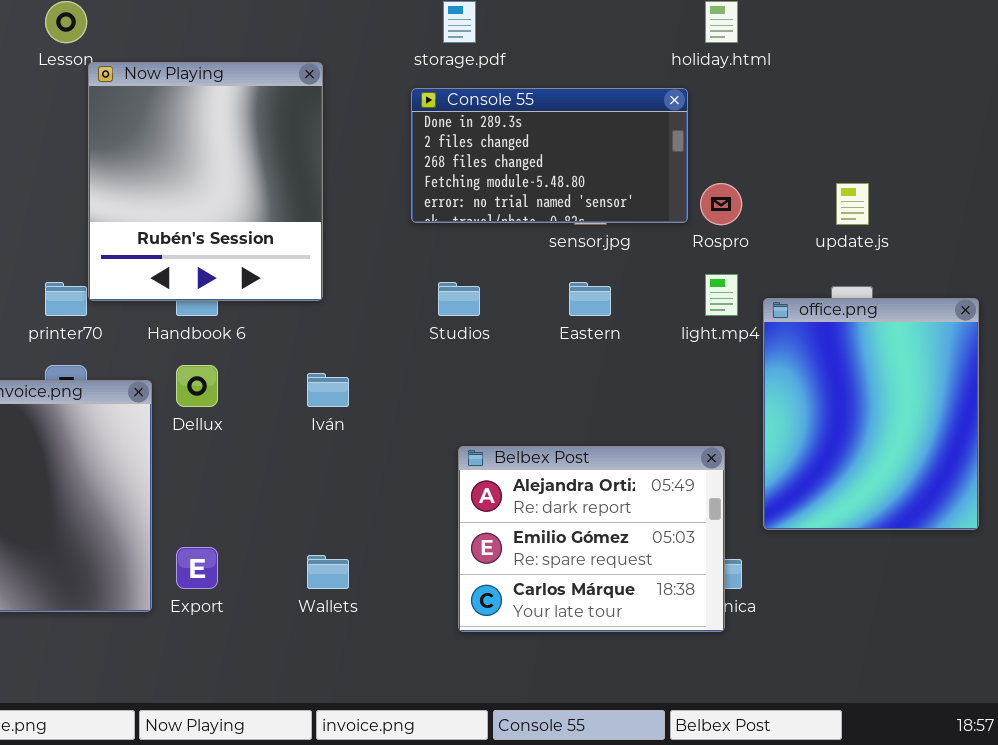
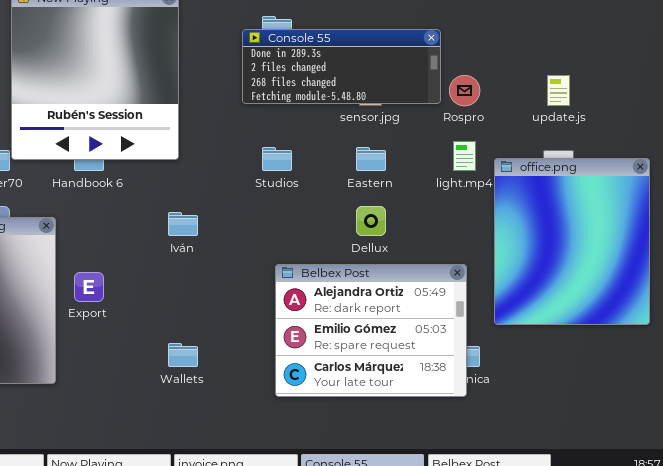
Console 55: [411,88,688,223] -> [242,29,441,104], resized
Dellux: [176,365,218,407] -> [356,206,386,236], moved
Export: [176,547,218,589] -> [74,272,104,302], moved

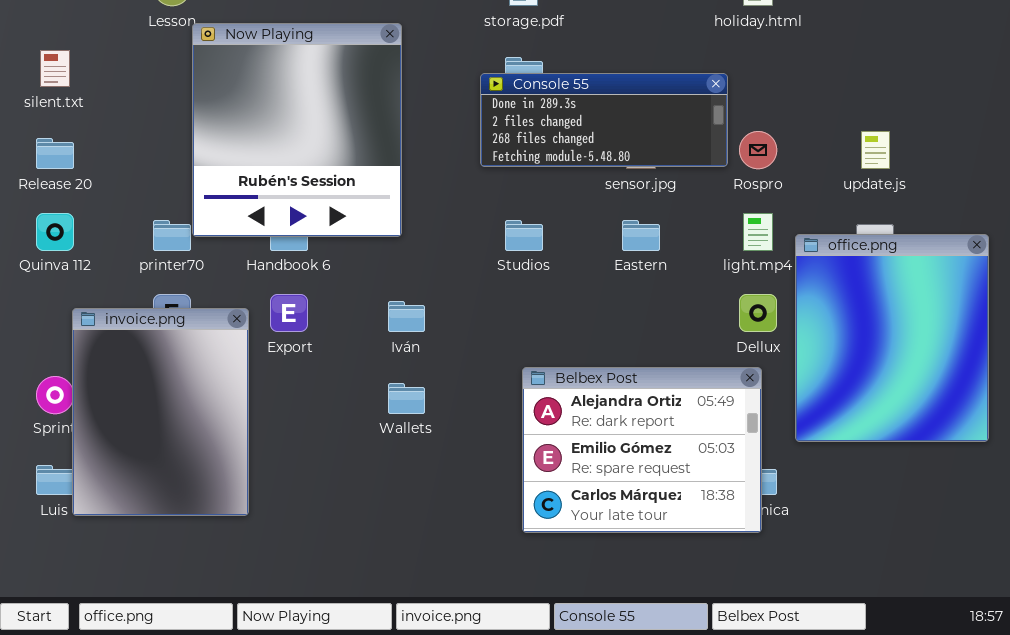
Dellux: [356,206,386,236] -> [739,294,777,332], moved
Export: [74,272,104,302] -> [270,294,308,332], moved
Wallets: [168,343,198,367] -> [388,383,425,414], moved

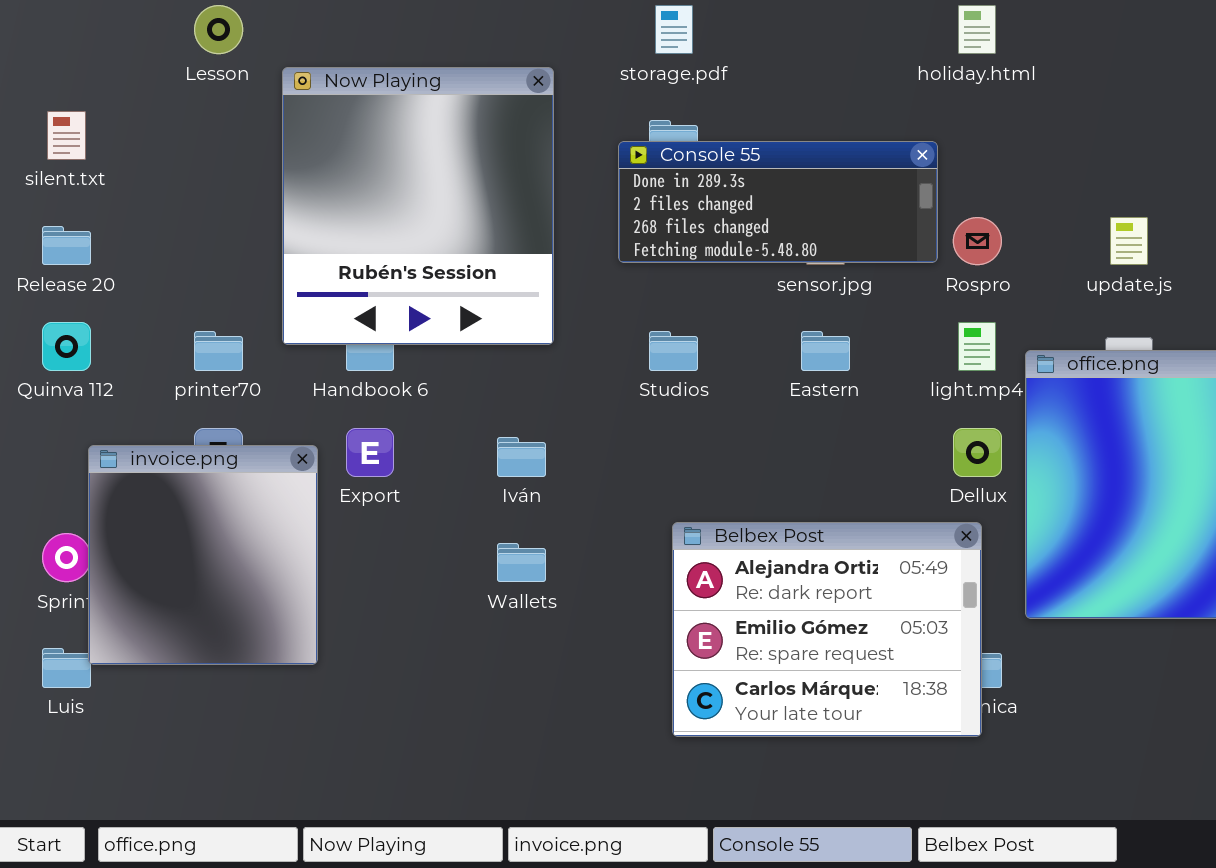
Now Playing: [192,23,402,237] -> [282,67,554,345], moved
invoice.png: [72,308,249,516] -> [88,445,318,665], resized

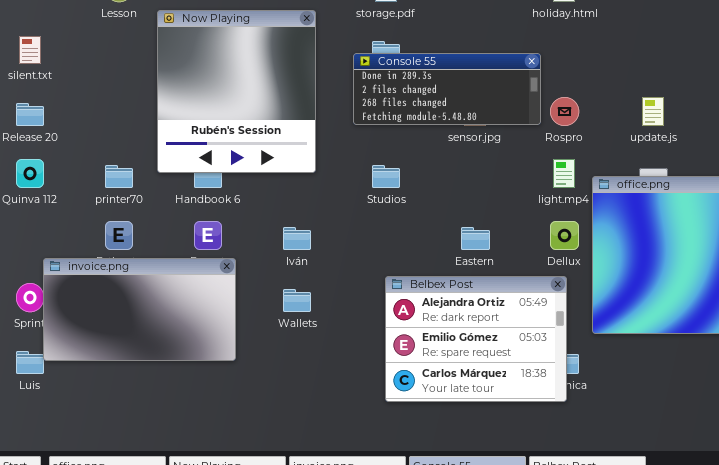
Eastern: [801,331,850,371] -> [461,227,490,250], moved
invoice.png: [88,445,318,665] -> [43,258,236,361], resized

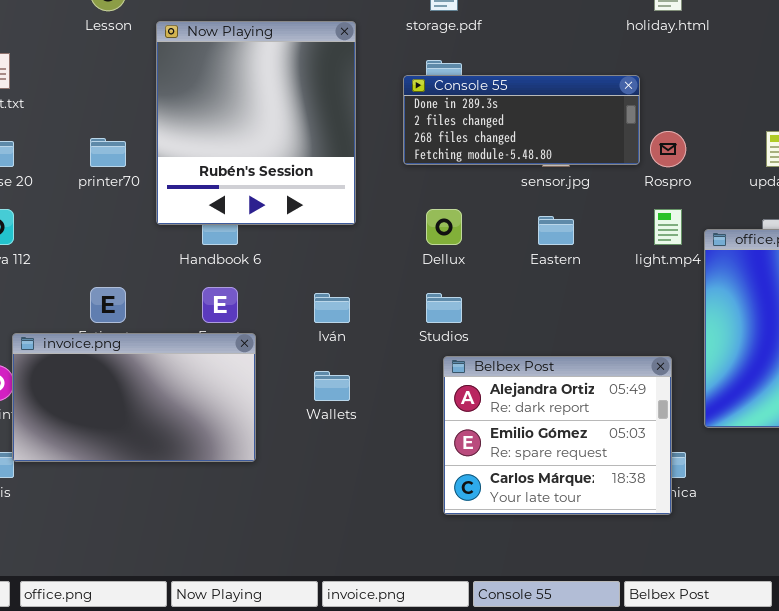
printer70: [105,165,133,188] -> [90,138,126,167], moved
Studios: [372,165,400,188] -> [426,293,462,323], moved
Dellux: [550,221,579,250] -> [426,209,462,245], moved
Eastern: [461,227,490,250] -> [538,216,574,245], moved

